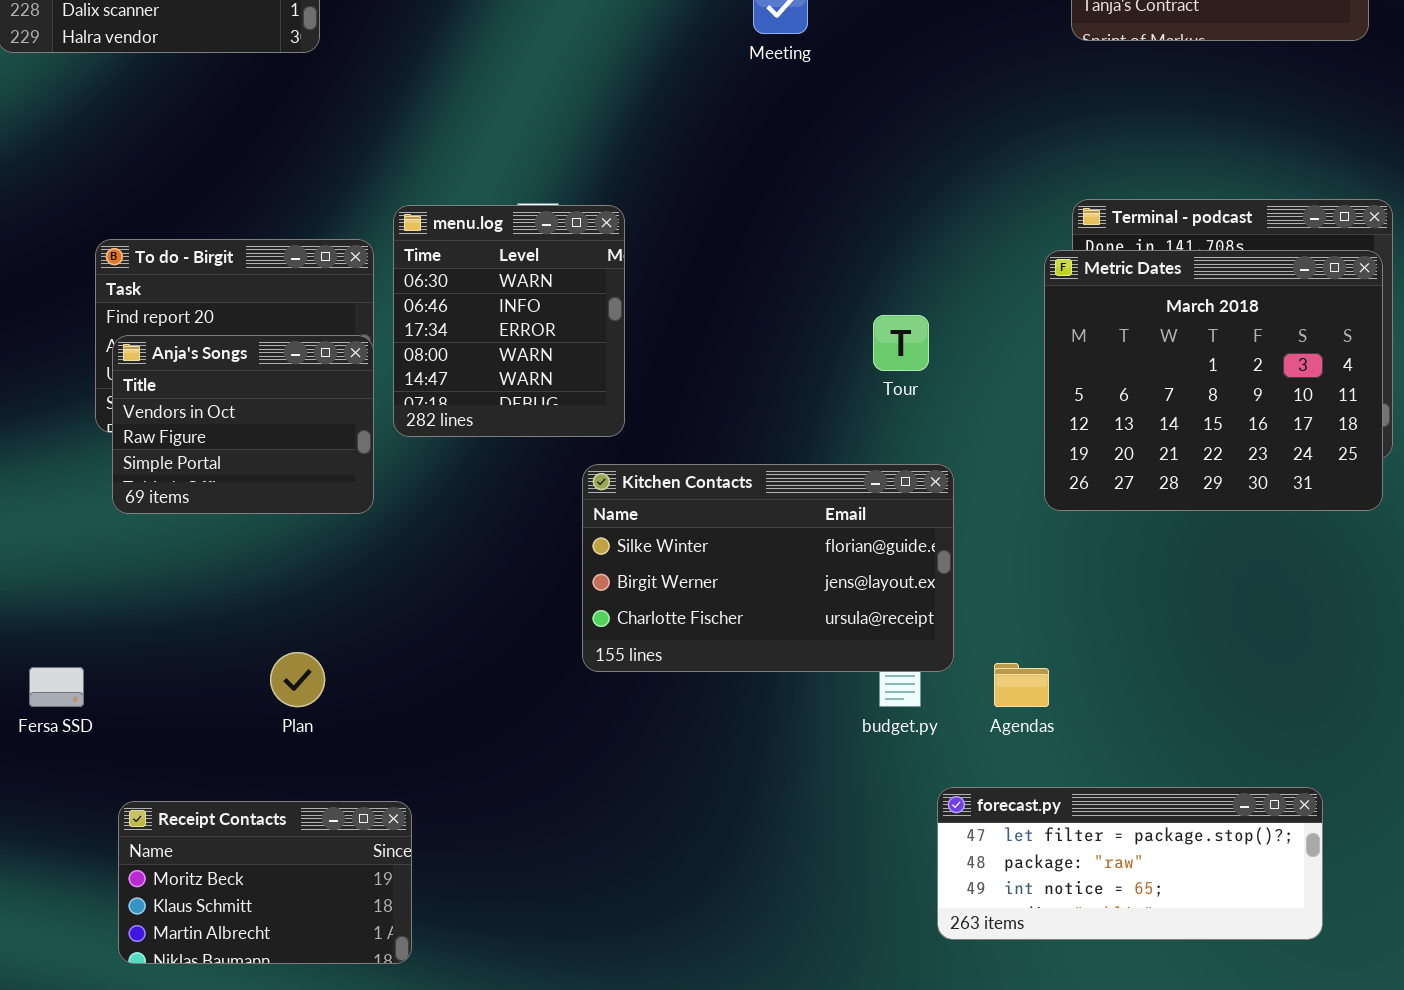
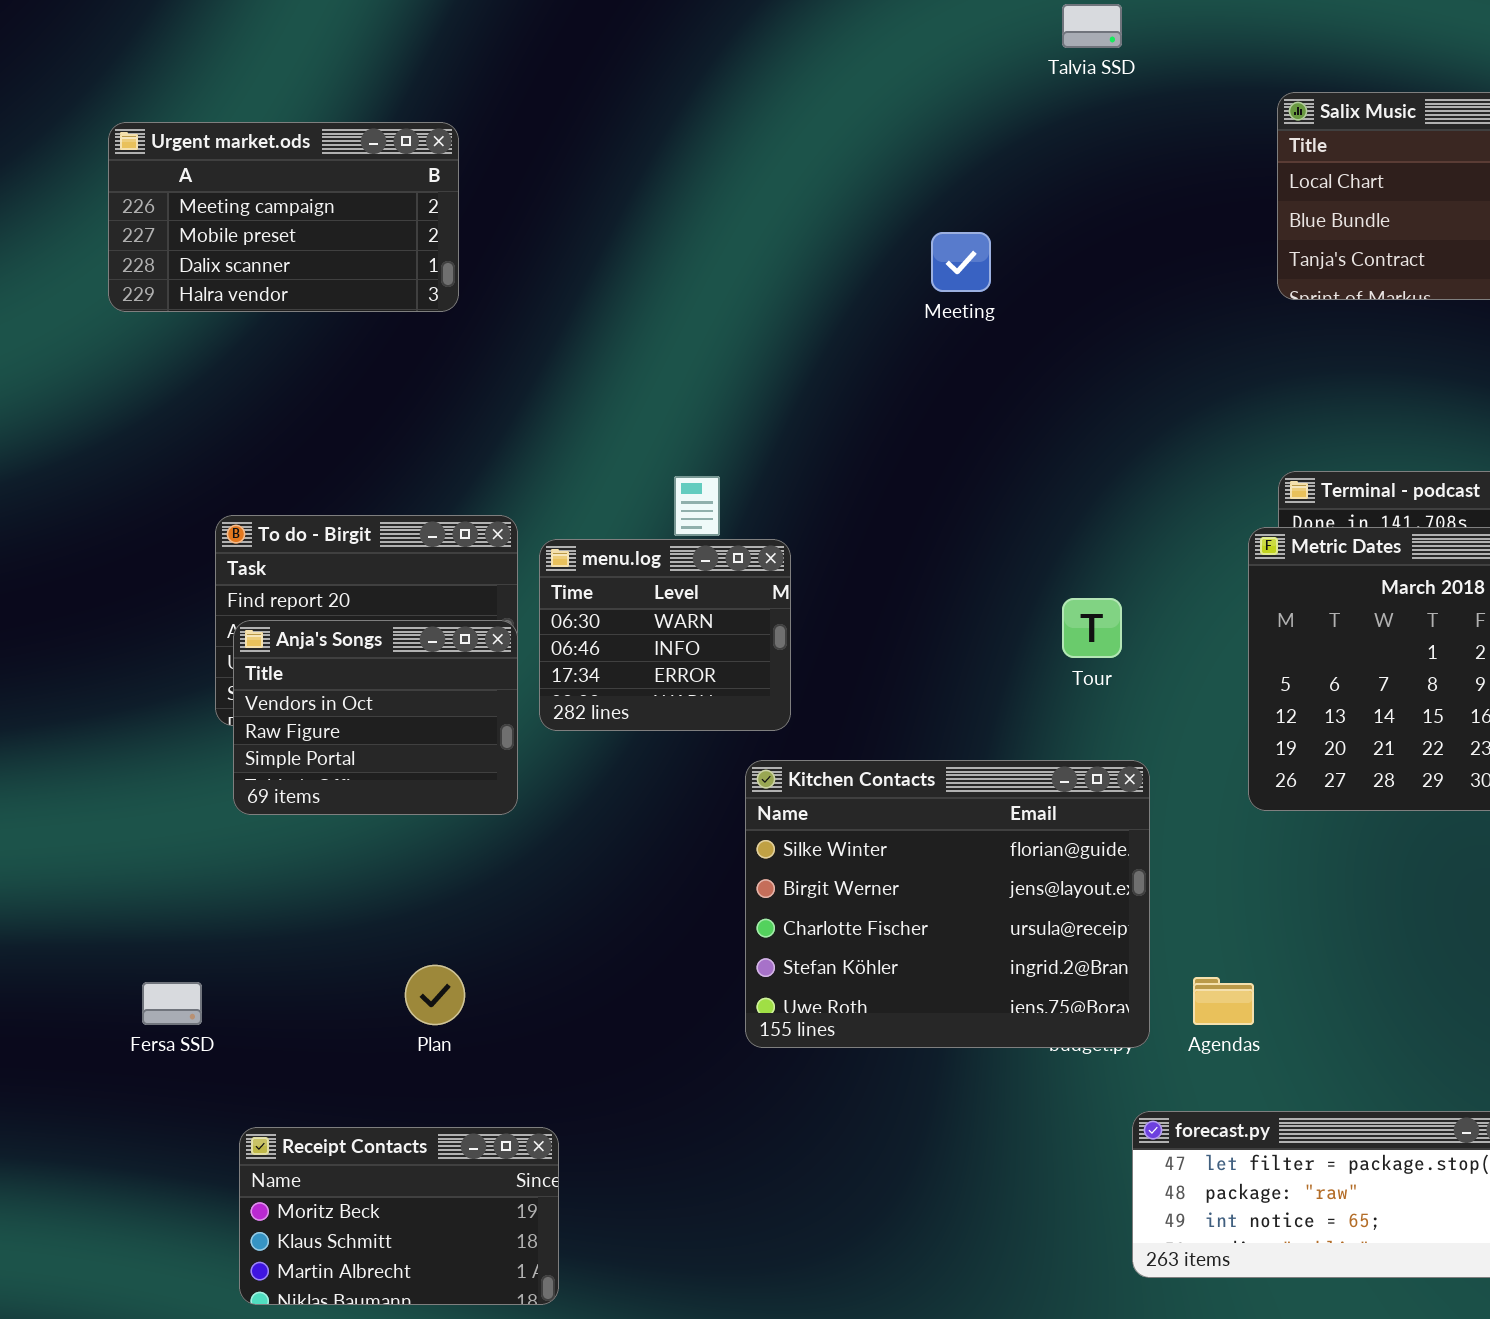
menu.log: [393,205,625,437] -> [539,539,791,731], resized
Kitchen Contacts: [582,464,954,672] -> [745,760,1150,1048], resized

